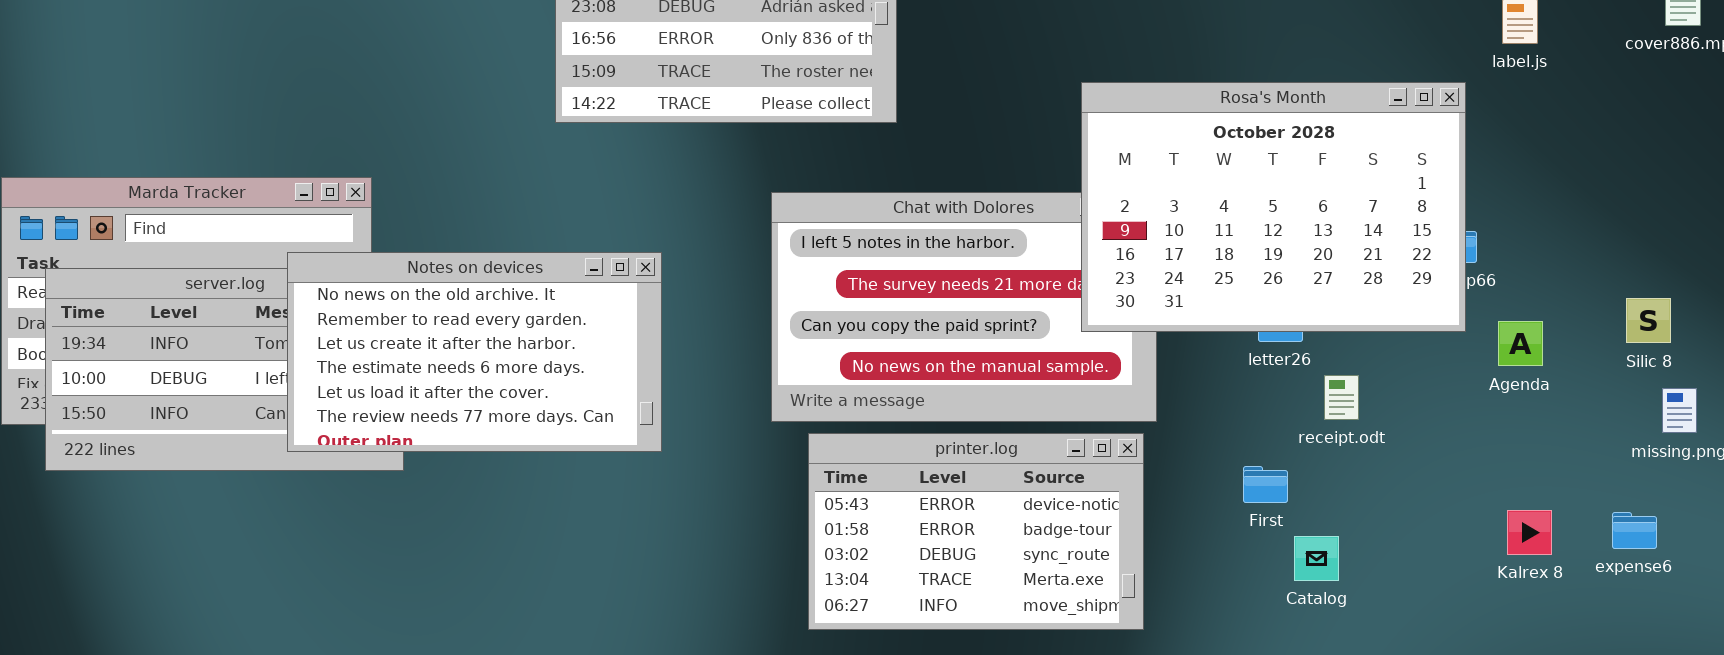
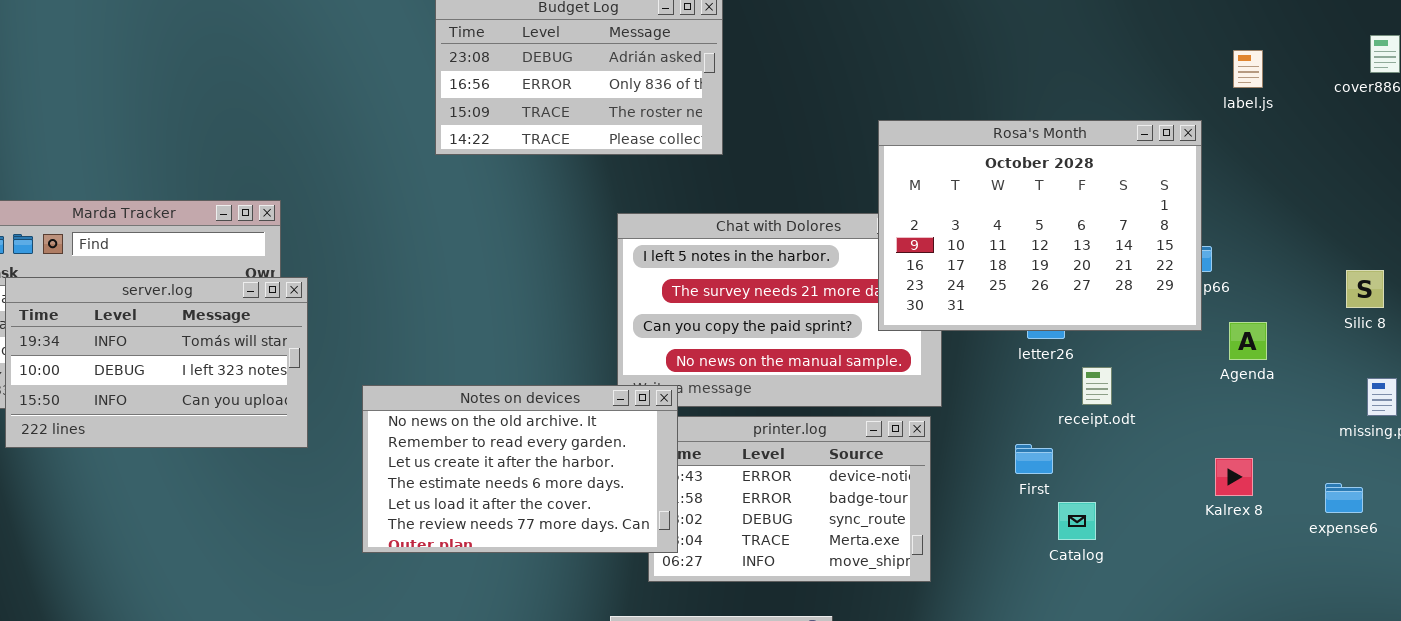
Notes on devices: [287,252,662,452] -> [362,385,678,553], moved
Silic 8: [1626,298,1671,343] -> [1346,270,1384,308], moved
Kalrex 8: [1507,510,1552,555] -> [1215,458,1253,496], moved

